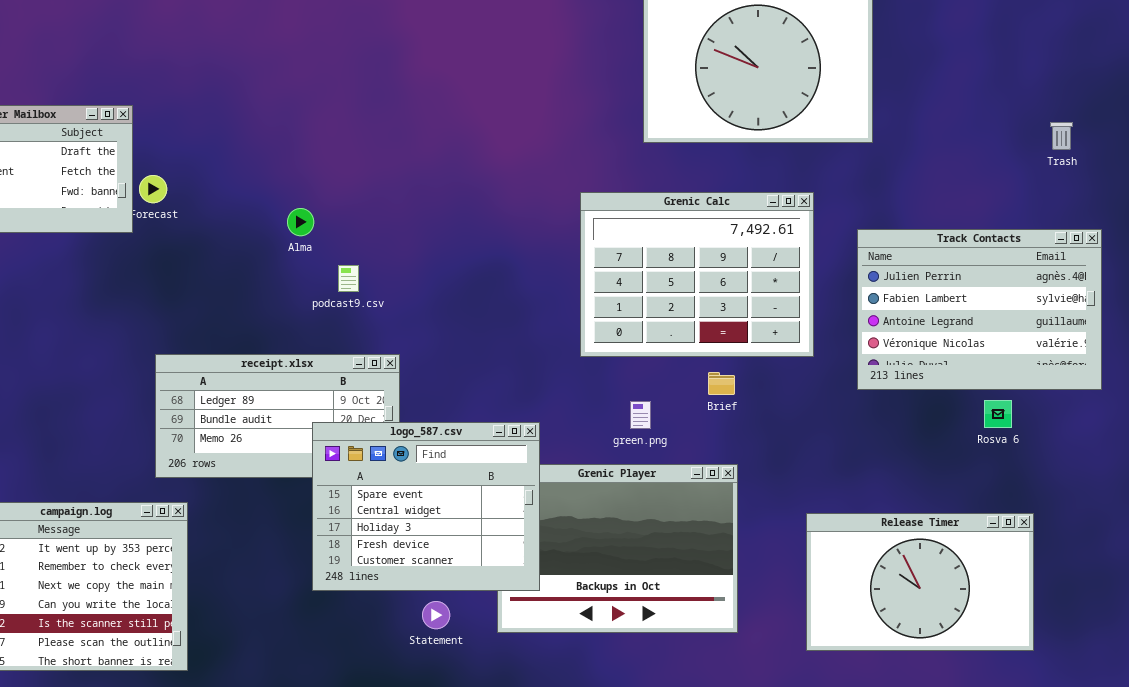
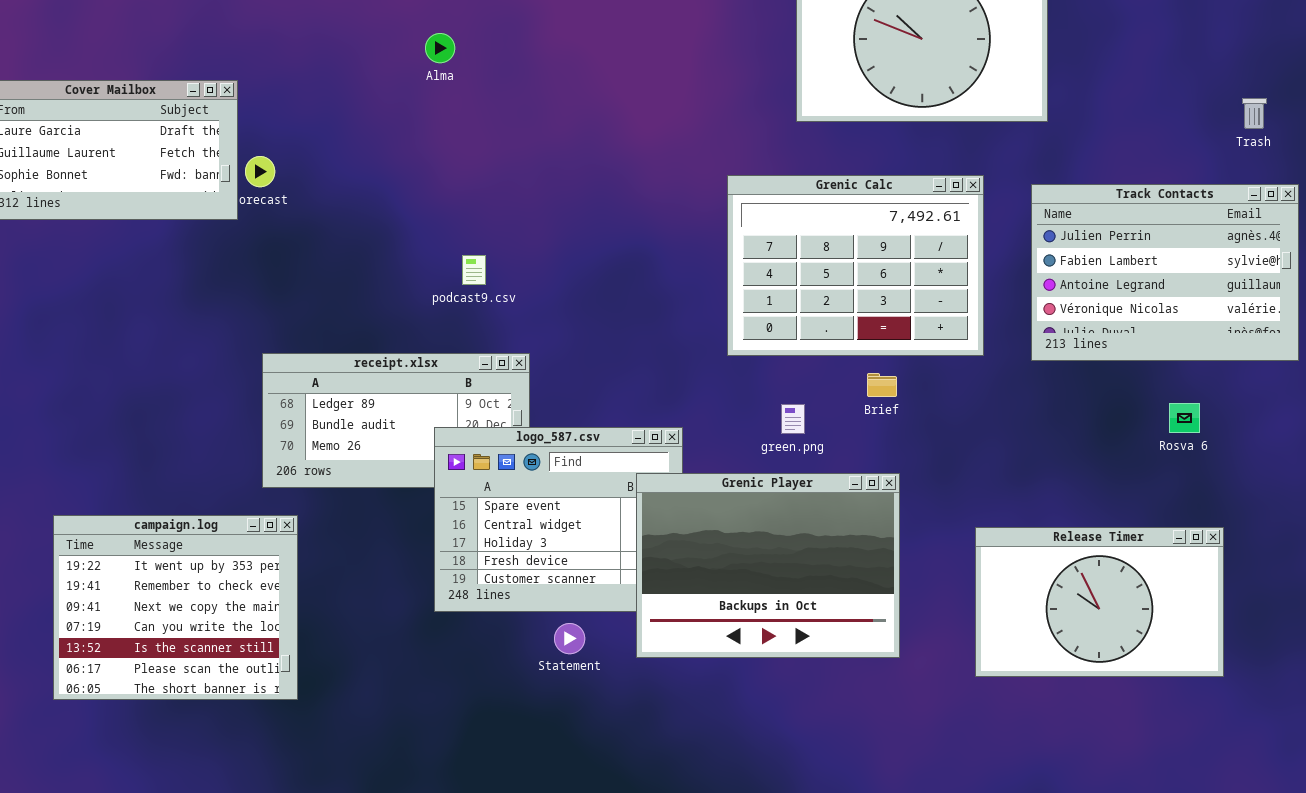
Alma: [287,208,314,236] -> [425,33,455,63], moved
Track Contacts: [857,229,1102,390] -> [1031,184,1299,361], moved
Grenic Player: [497,464,738,633] -> [636,473,900,658], raised

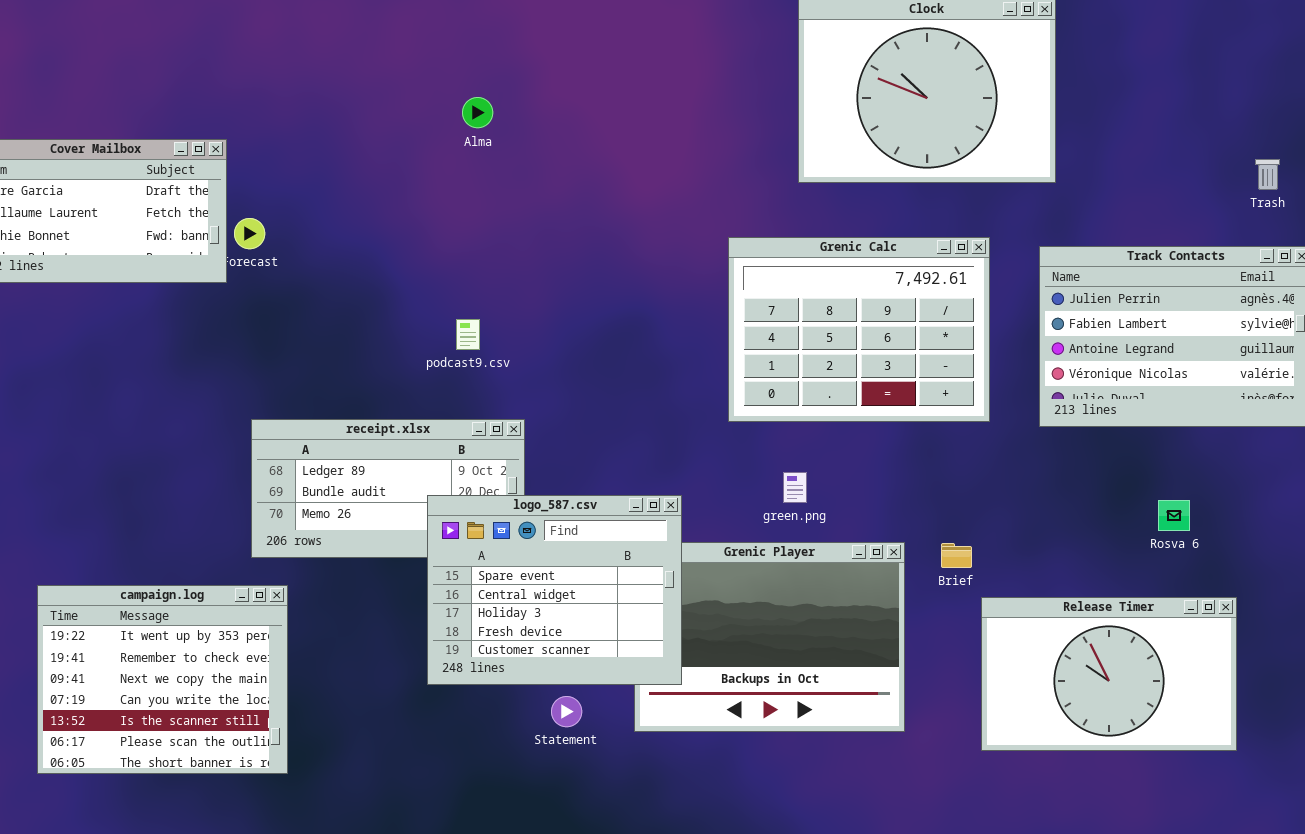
Alma: [425,33,455,63] -> [462,97,493,128], moved
Brief: [867,373,897,397] -> [941,543,972,568], moved
Rosva 6: [1169,403,1200,433] -> [1158,500,1190,531], moved
logo_587.csv: [434,427,683,612] -> [427,495,682,685], raised

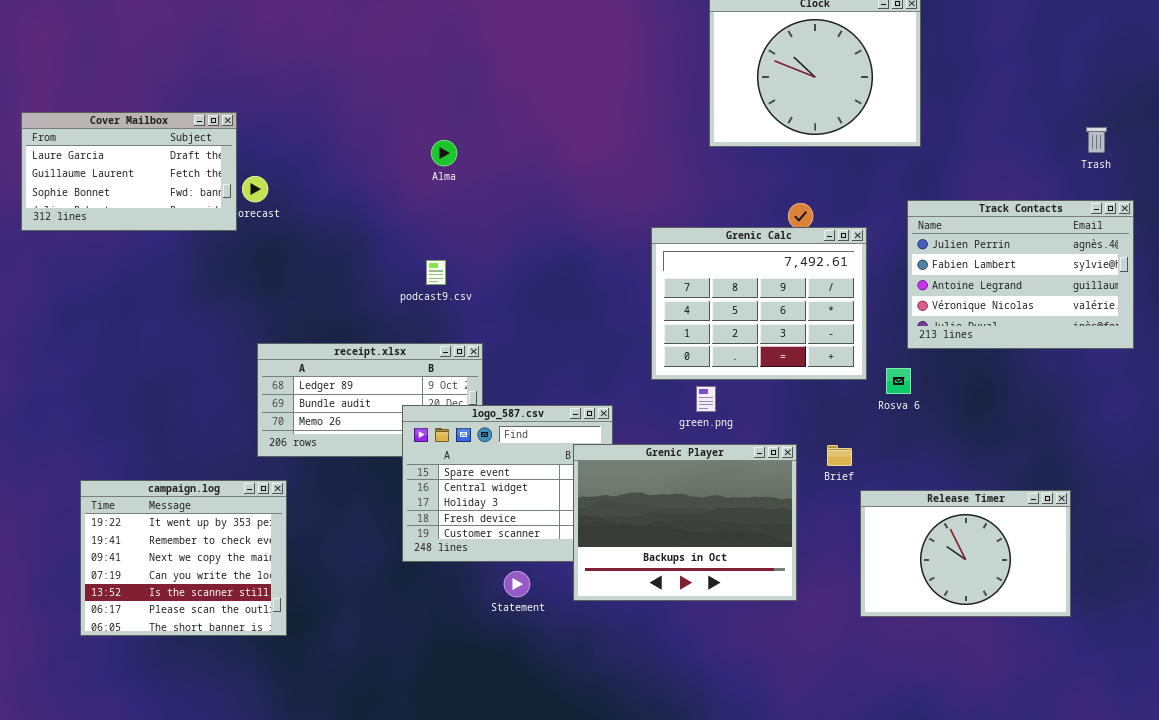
Alma: [462,97,493,128] -> [431,140,457,166], moved
Grenic Calc: [728,237,990,422] -> [651,227,867,380], moved
Rosva 6: [1158,500,1190,531] -> [886,368,911,394], moved
Grenic Player: [634,542,905,732] -> [573,444,797,601], raised

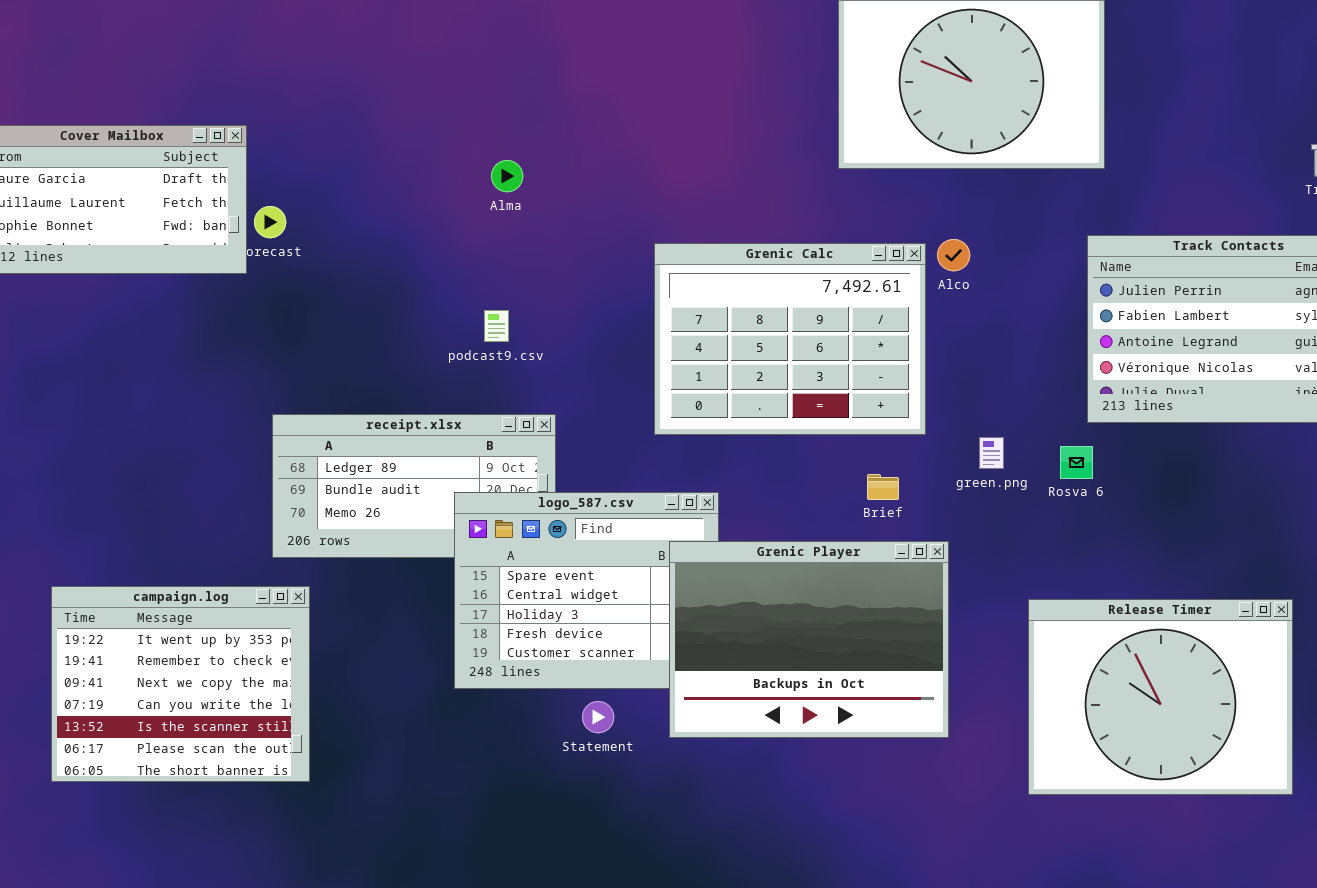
Grenic Calc: [651,227,867,380] -> [654,243,926,435], moved
green.png: [696,386,716,412] -> [979,437,1004,469], moved
Brief: [827,445,852,466] -> [867,474,899,500], moved
Release Timer: [860,490,1071,617] -> [1028,599,1293,795], resized

